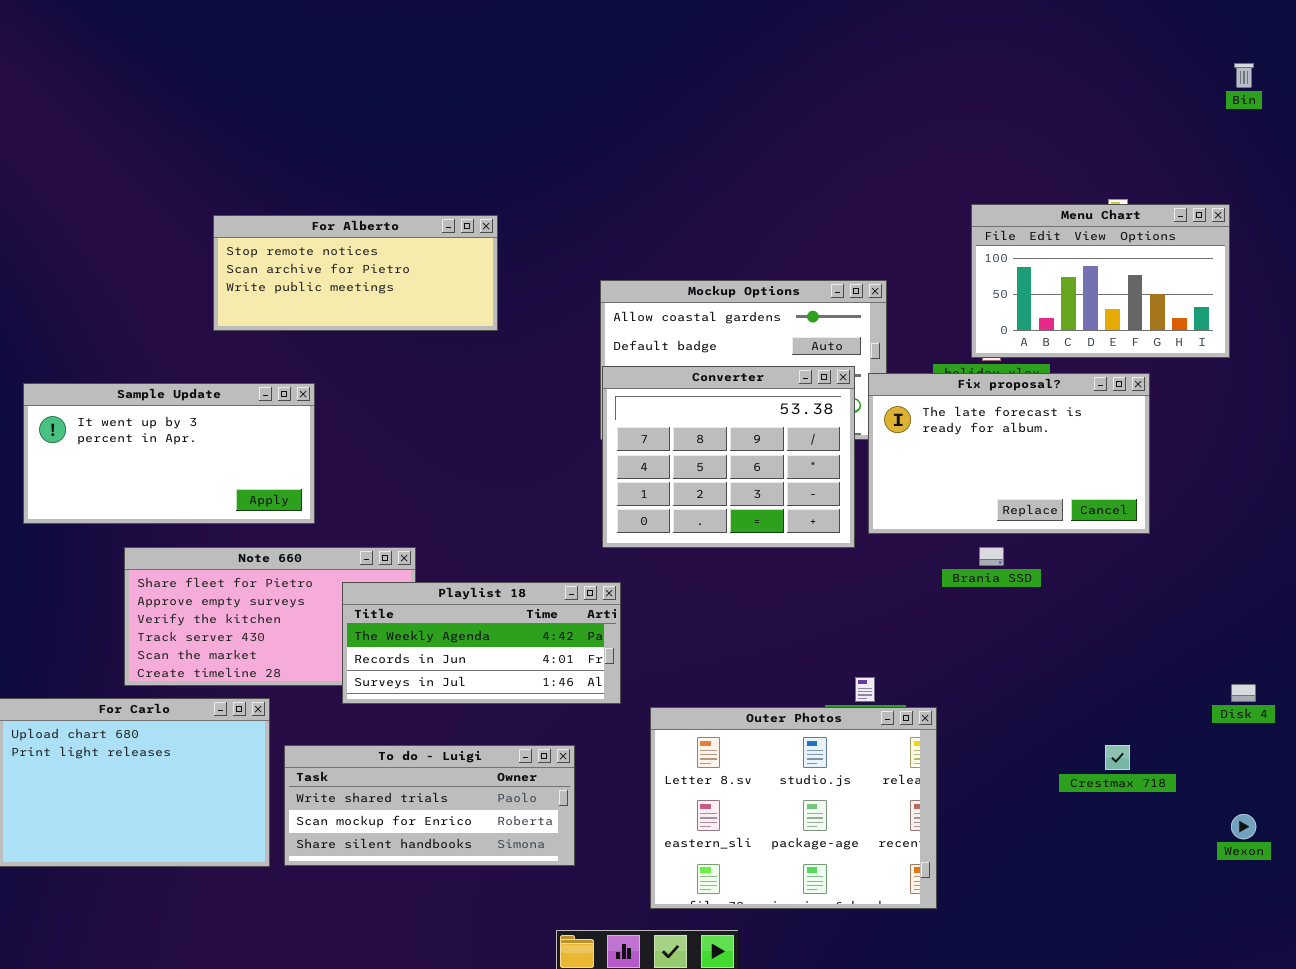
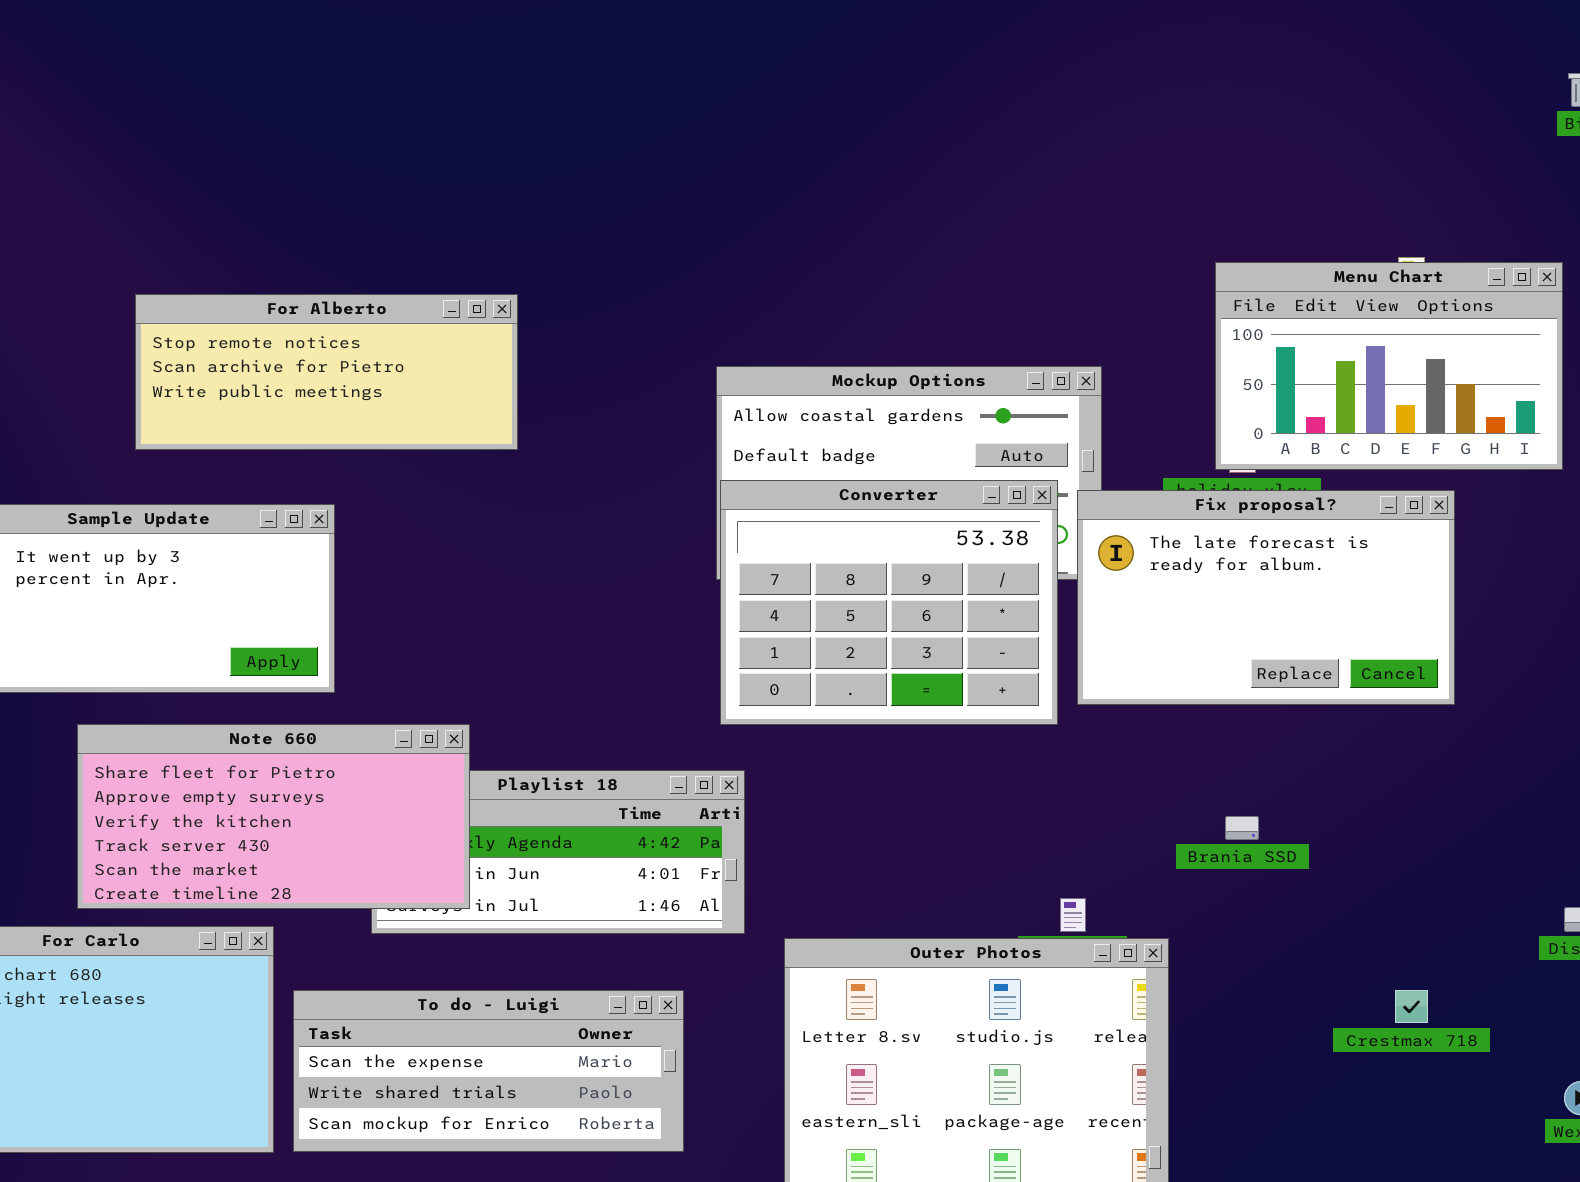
For Alberto: [213,215,498,331] -> [135,294,518,450], moved
Note 660: [124,547,416,686] -> [77,724,470,909], raised
Brania SSD: [979,547,1004,566] -> [1225,816,1259,840], moved
To do - Luigi: [284,745,575,866] -> [293,990,684,1152], scrolled up 1 row

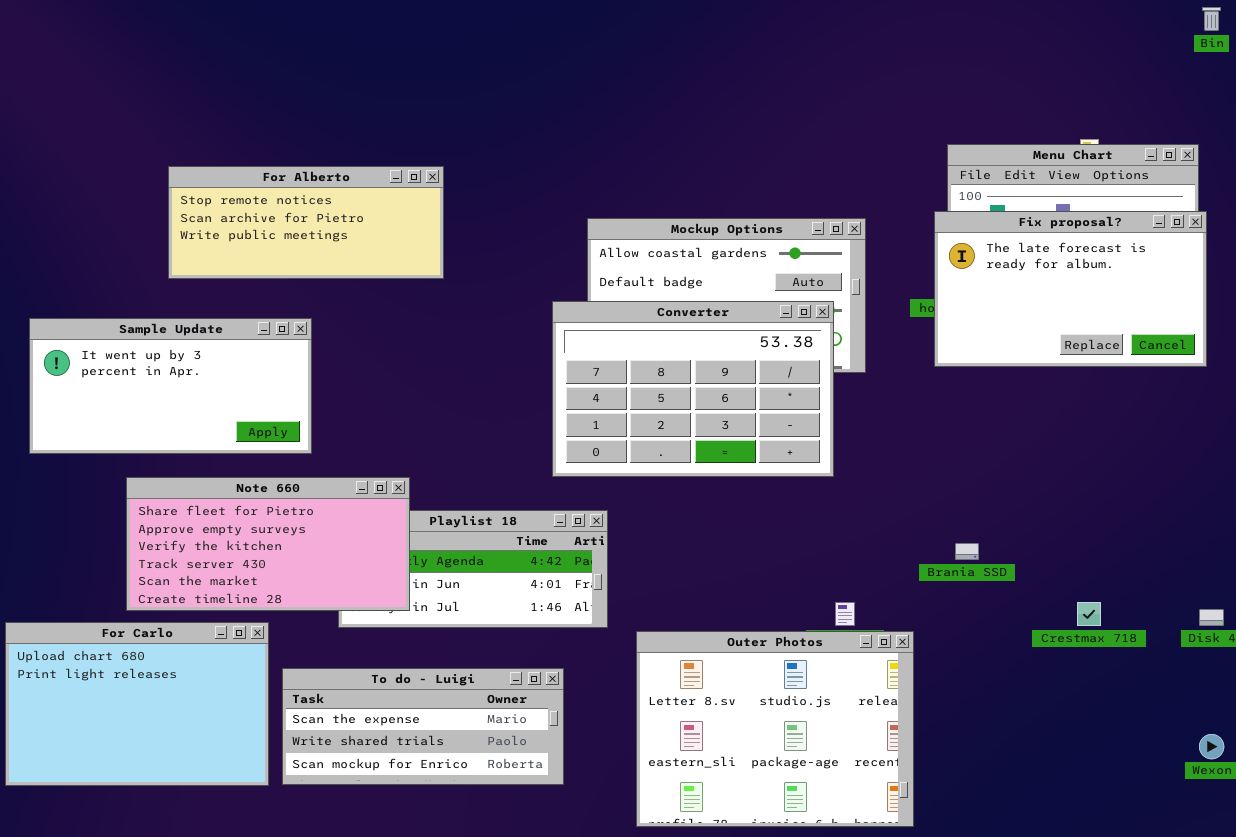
Converter: [720,480,1058,725] -> [552,301,834,477], resized
Fix proposal?: [1077,490,1455,705] -> [934,211,1207,367], moved
Crestmax 718: [1395,990,1428,1023] -> [1077,602,1101,626], moved

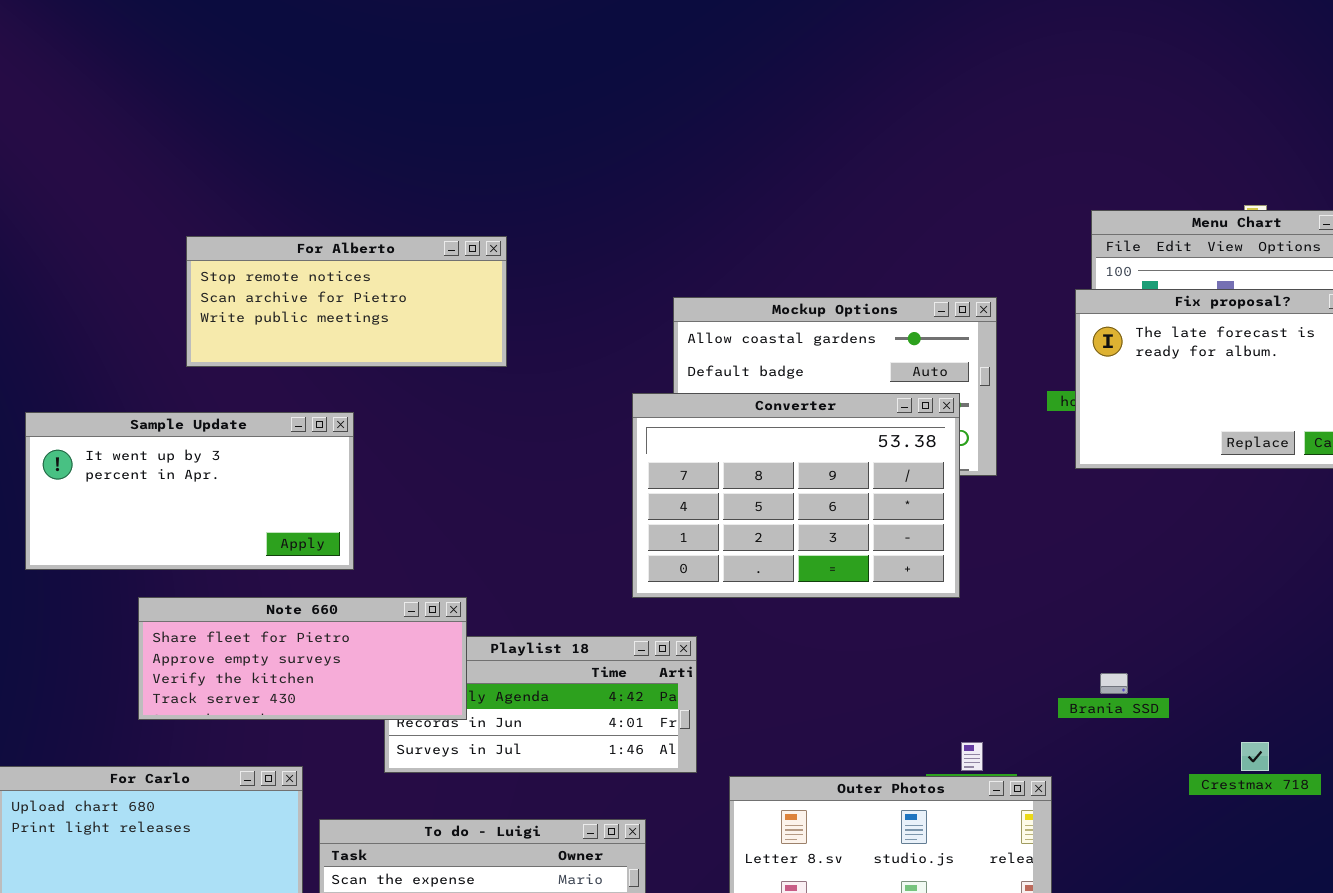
Note 660: [126,477,410,611] -> [138,597,467,720], resized

